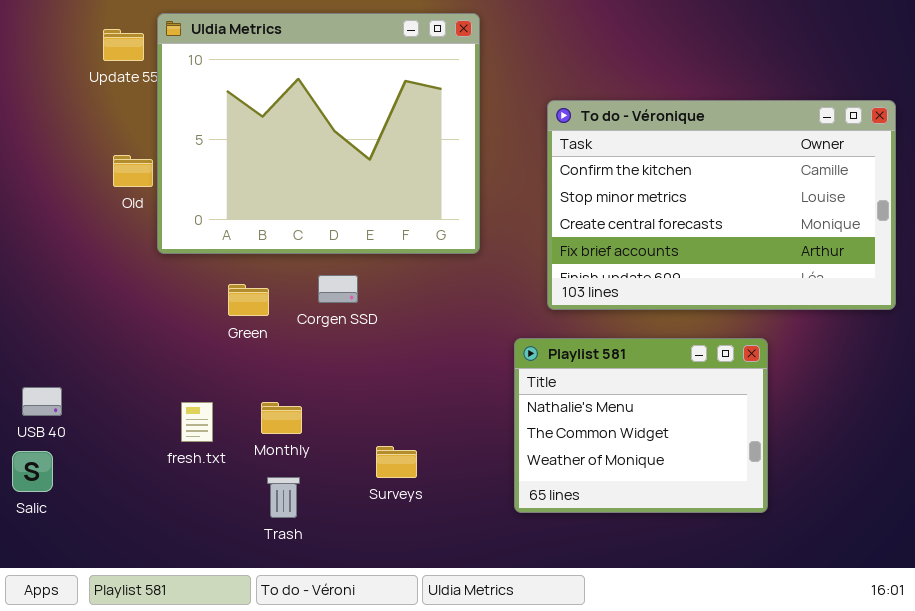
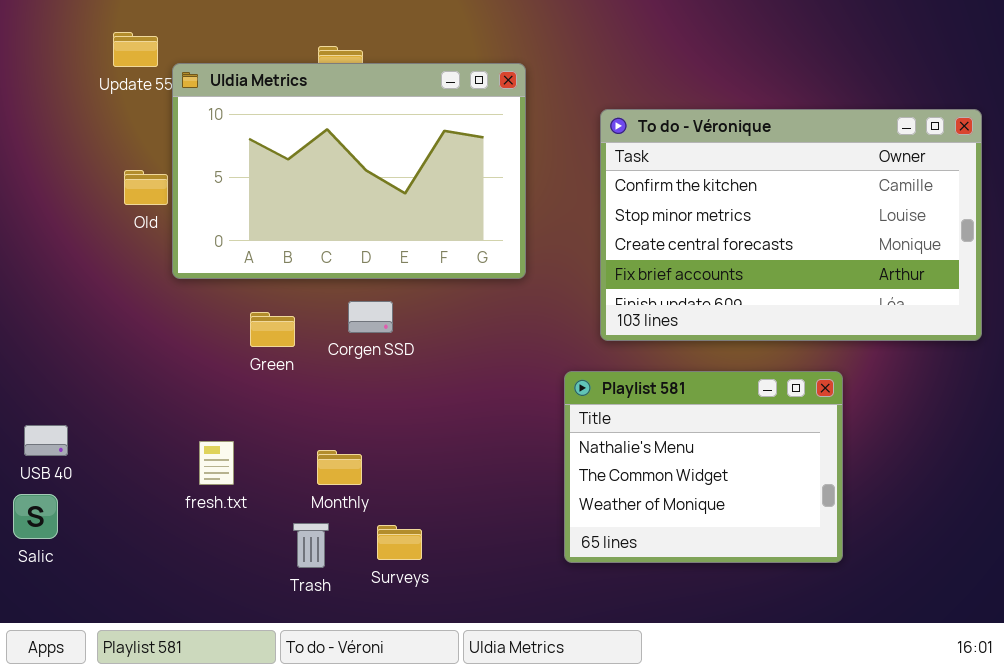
Uldia Metrics: [157,13,480,254] -> [172,63,526,279], resized
Monthly: [261,402,302,434] -> [317,450,362,485], moved
Surveys: [376,446,417,478] -> [377,525,422,560], moved

